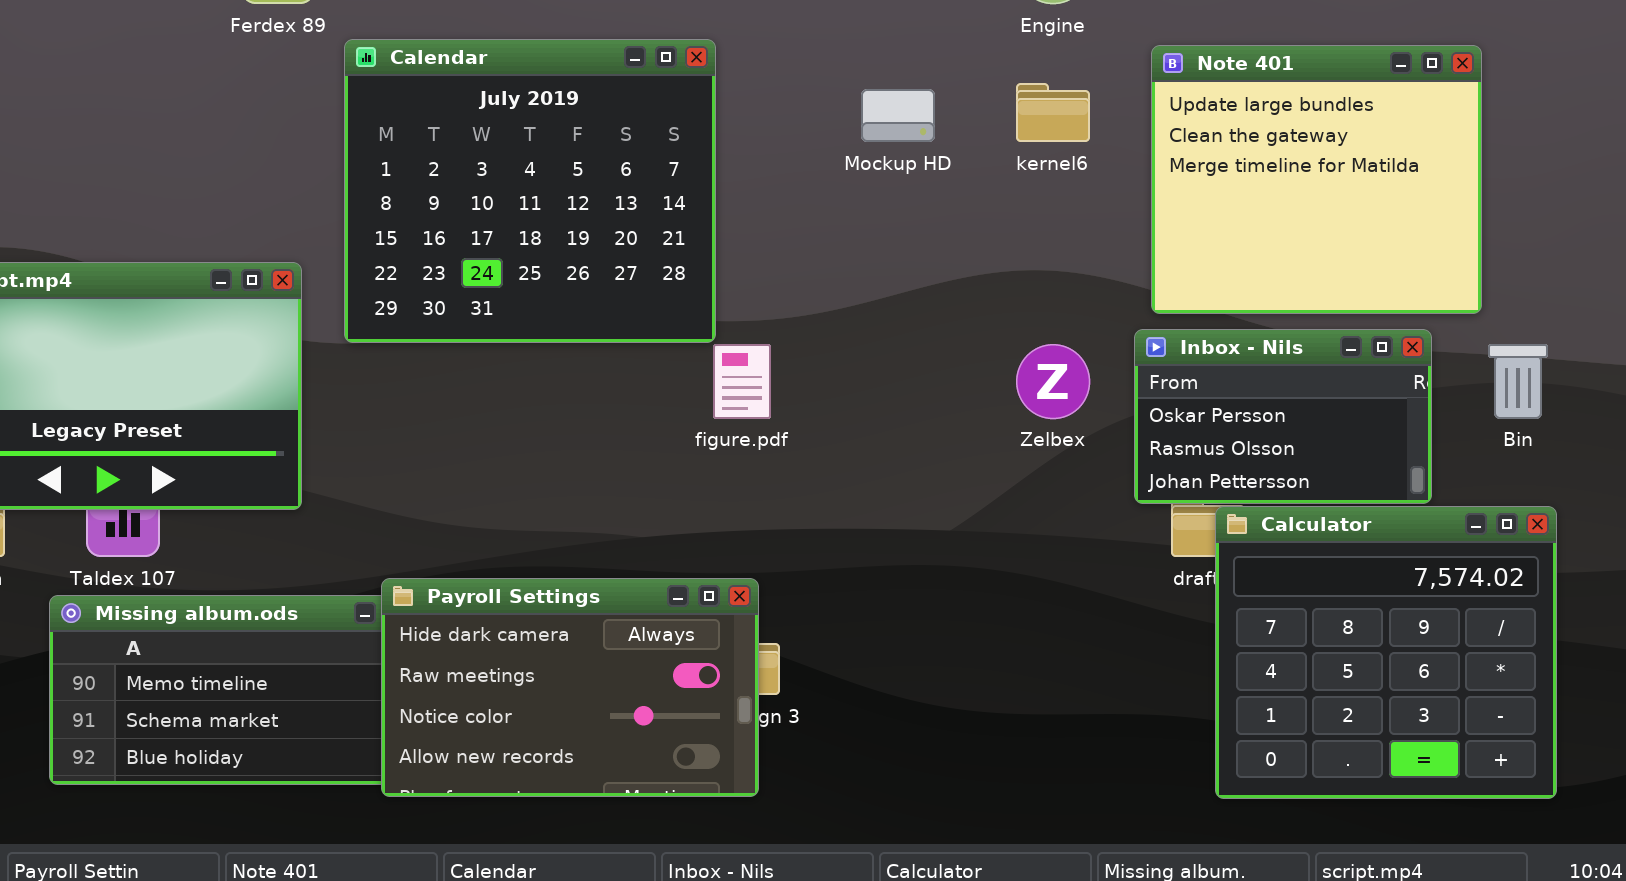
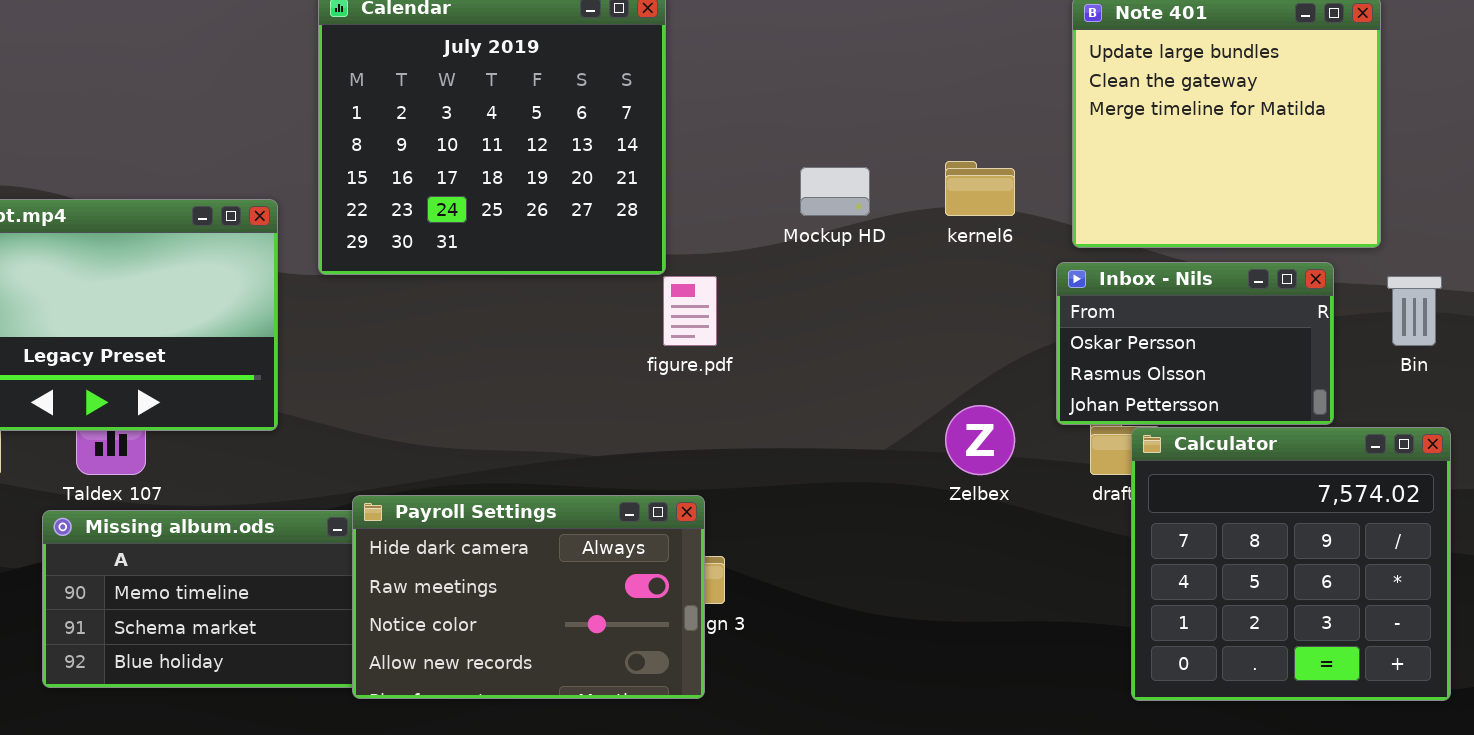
kernel6: [1016,83,1090,142] -> [945,161,1015,216], moved
Mockup HD: [861,89,935,142] -> [800,167,870,216], moved
Zelbex: [1016,344,1090,419] -> [945,405,1015,475], moved

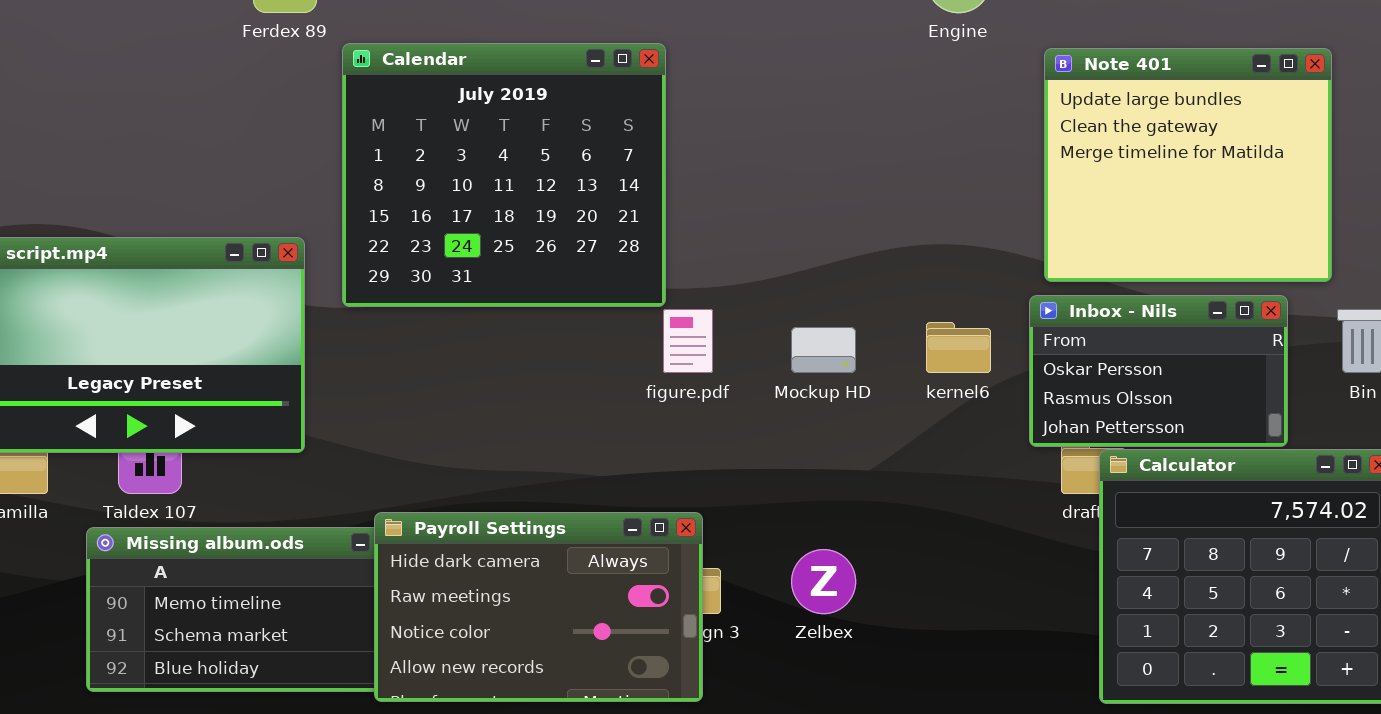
kernel6: [945,161,1015,216] -> [926,322,991,373], moved
Mockup HD: [800,167,870,216] -> [791,327,856,373], moved
Zelbex: [945,405,1015,475] -> [791,549,856,614], moved

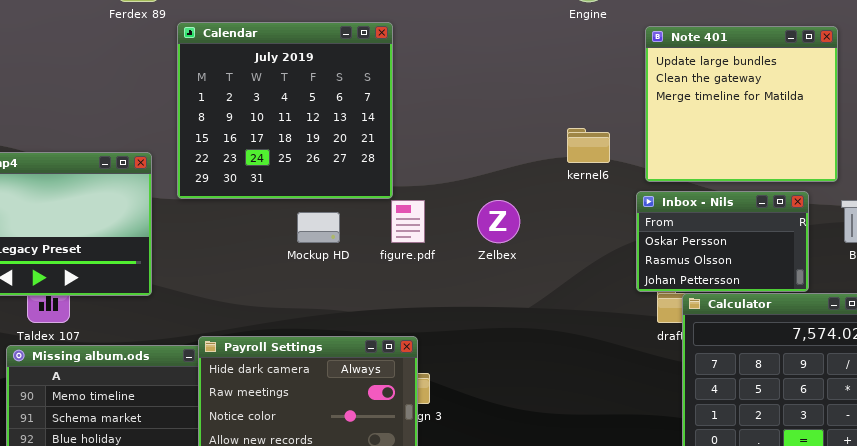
kernel6: [926,322,991,373] -> [567,128,610,163], moved
Mockup HD: [791,327,856,373] -> [297,212,340,243], moved
Zelbex: [791,549,856,614] -> [477,200,520,243], moved

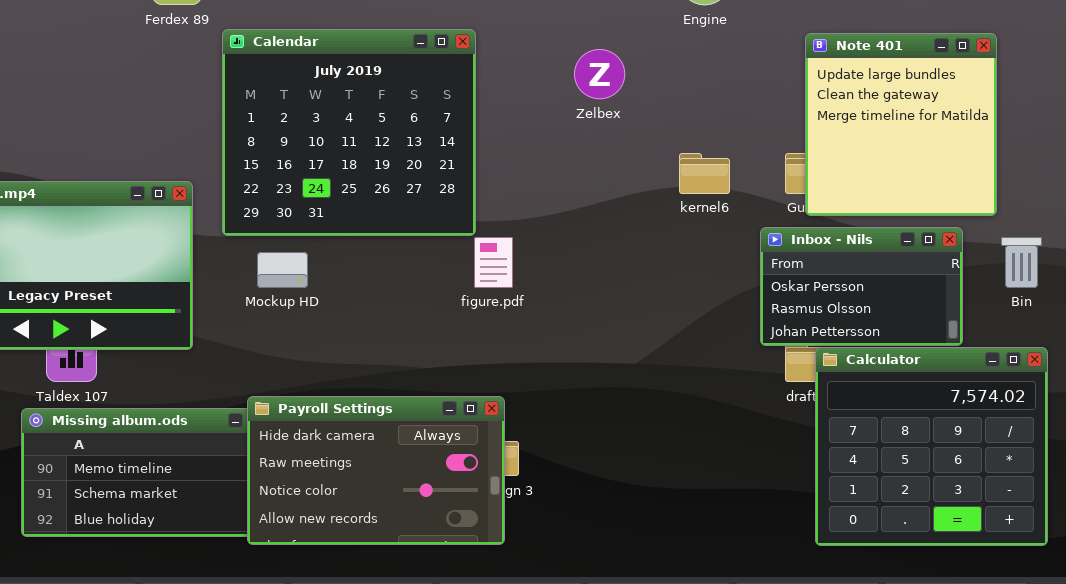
Note 401: [645,26,838,182] -> [805,33,997,216], resized
Zelbex: [477,200,520,243] -> [574,49,625,99], moved
Mockup HD: [297,212,340,243] -> [257,252,308,288], moved

